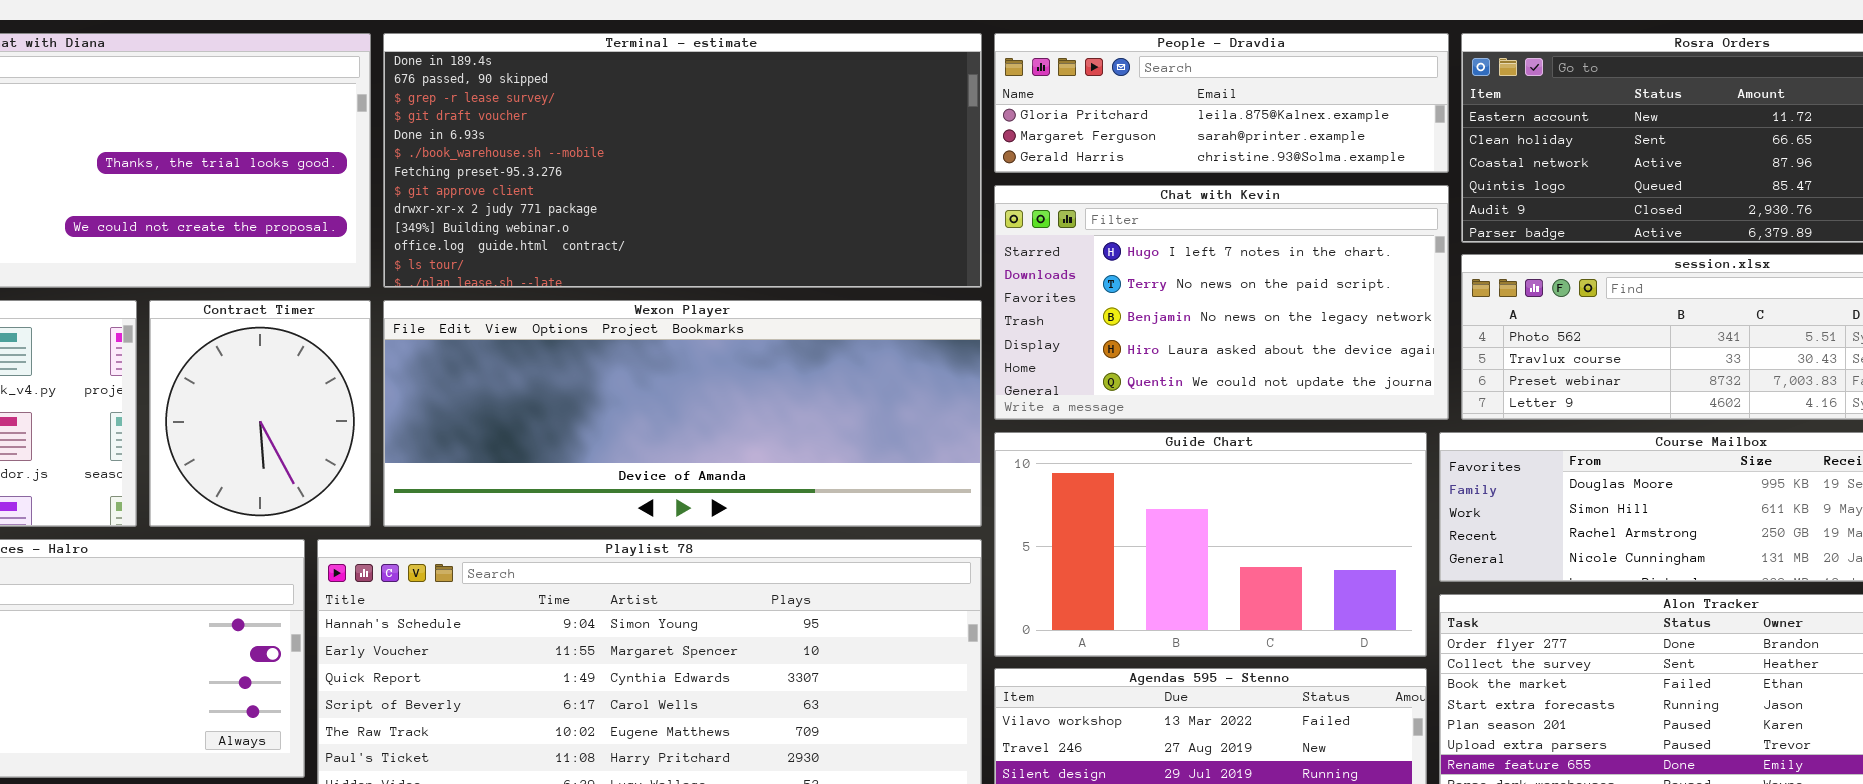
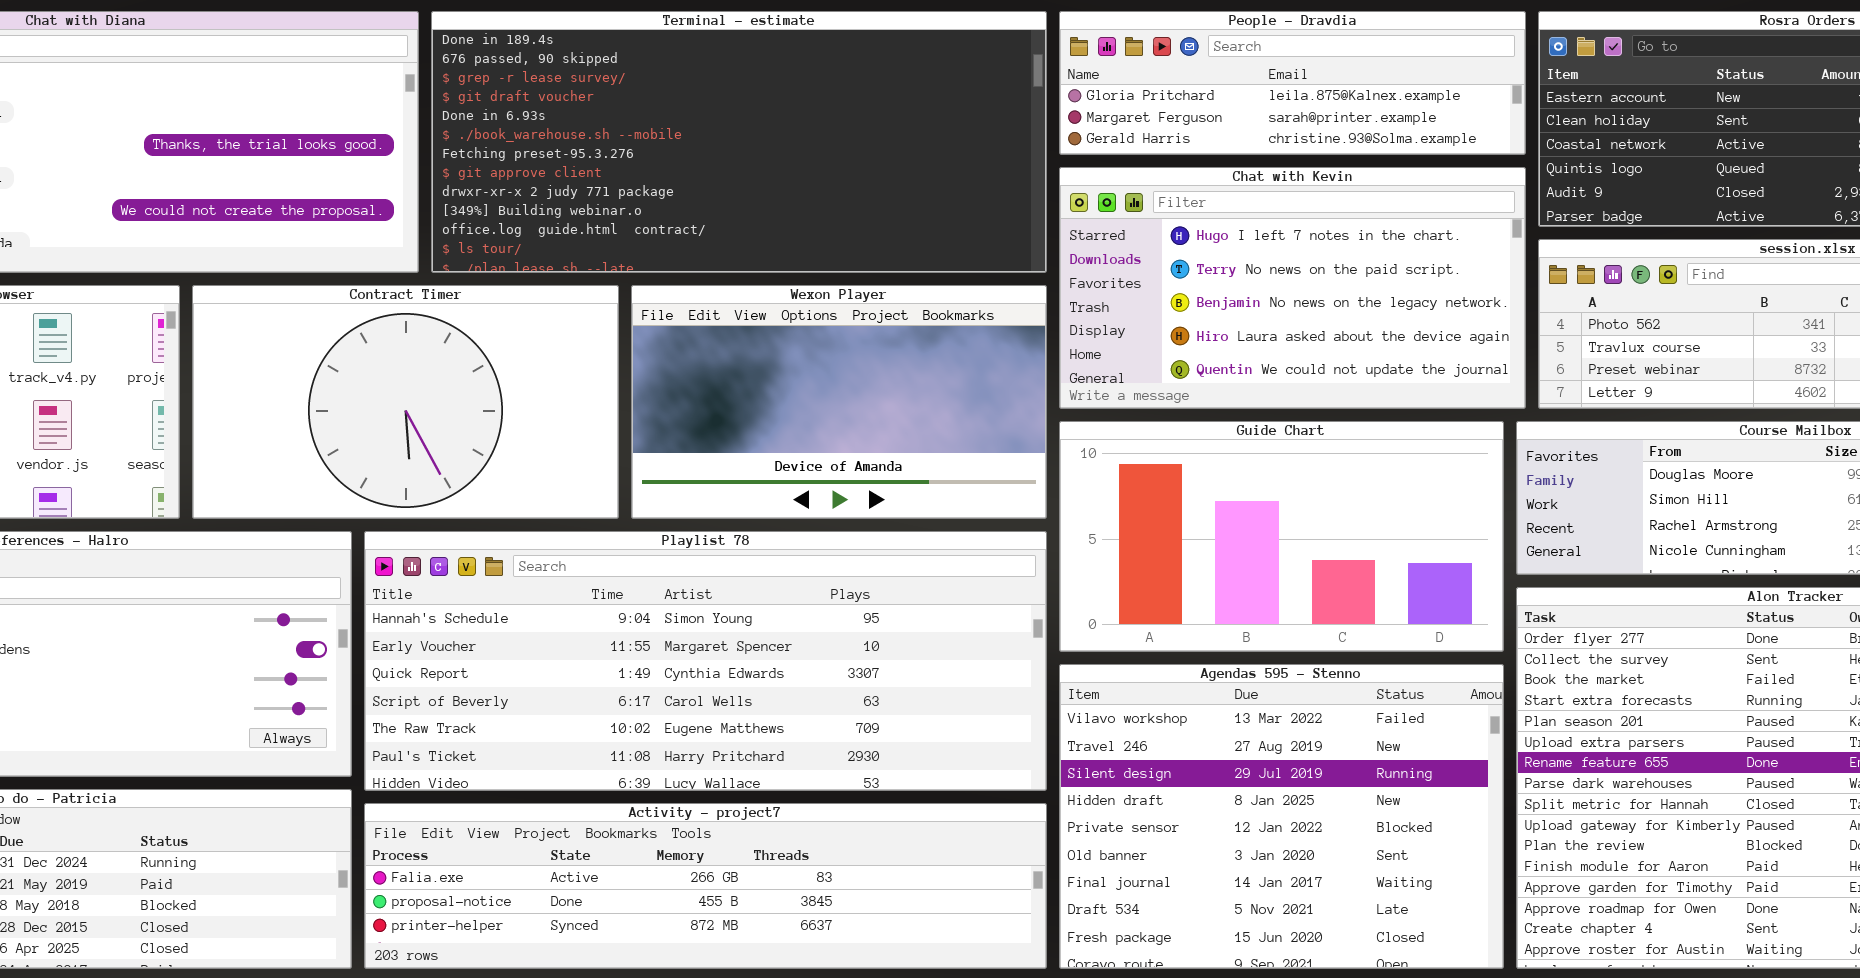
Contract Timer: [149,300,371,527] -> [192,285,619,519], resized
Wexon Player: [383,300,982,527] -> [631,285,1047,519], resized

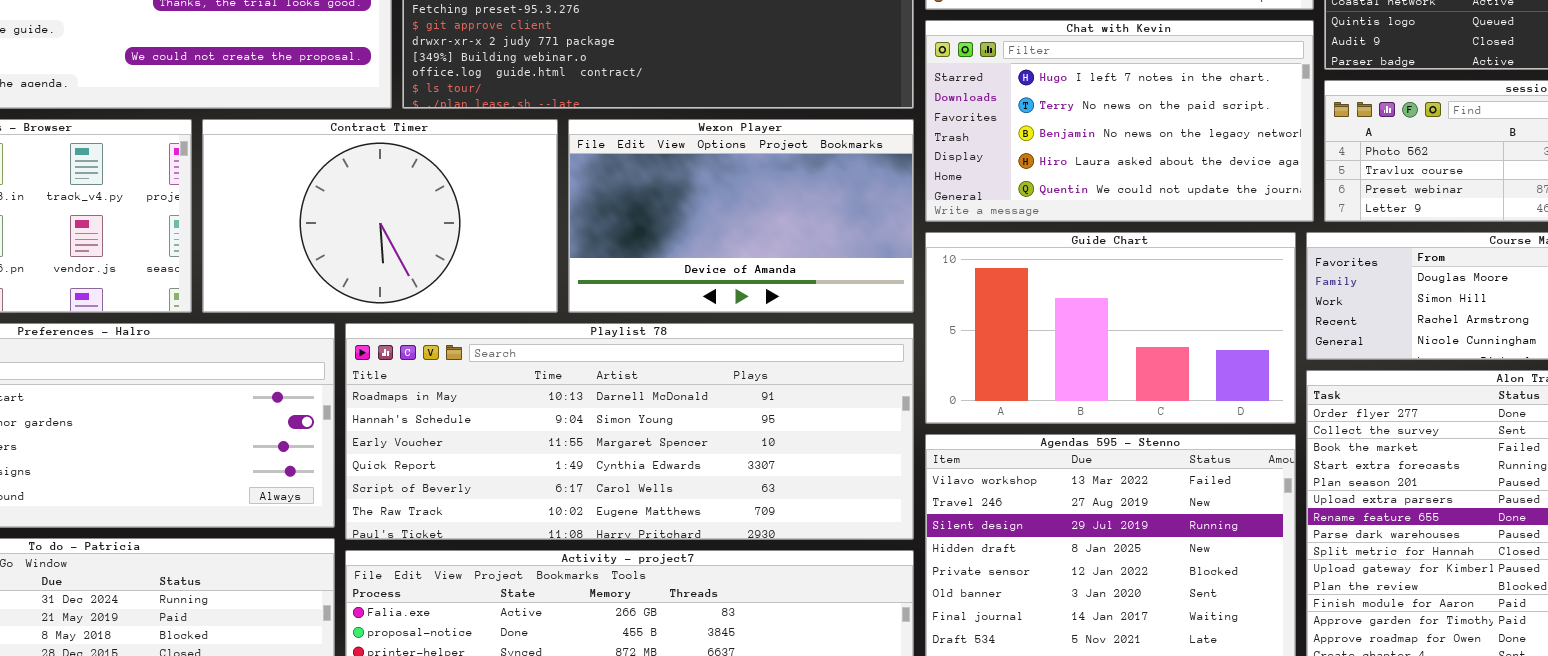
Playlist 78: [364,531,1047,791] -> [345,323,914,540], scrolled up 1 row

